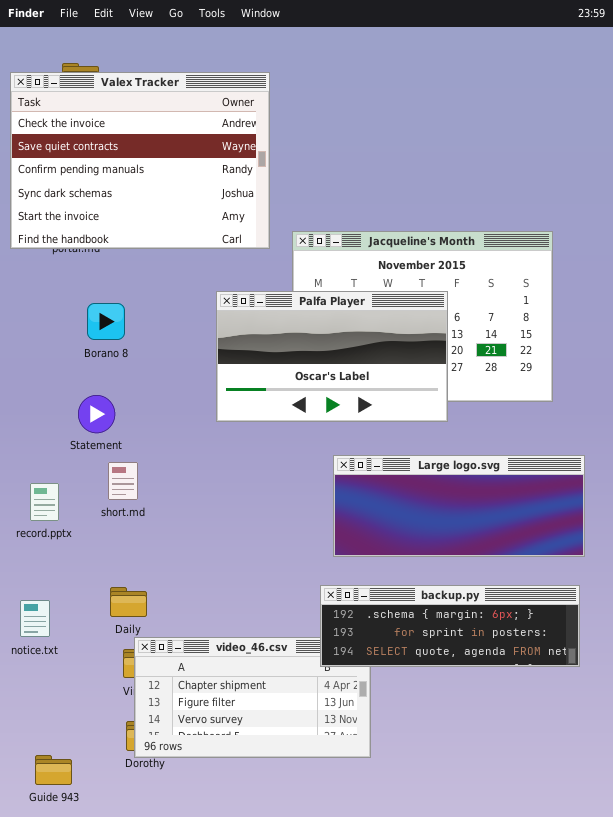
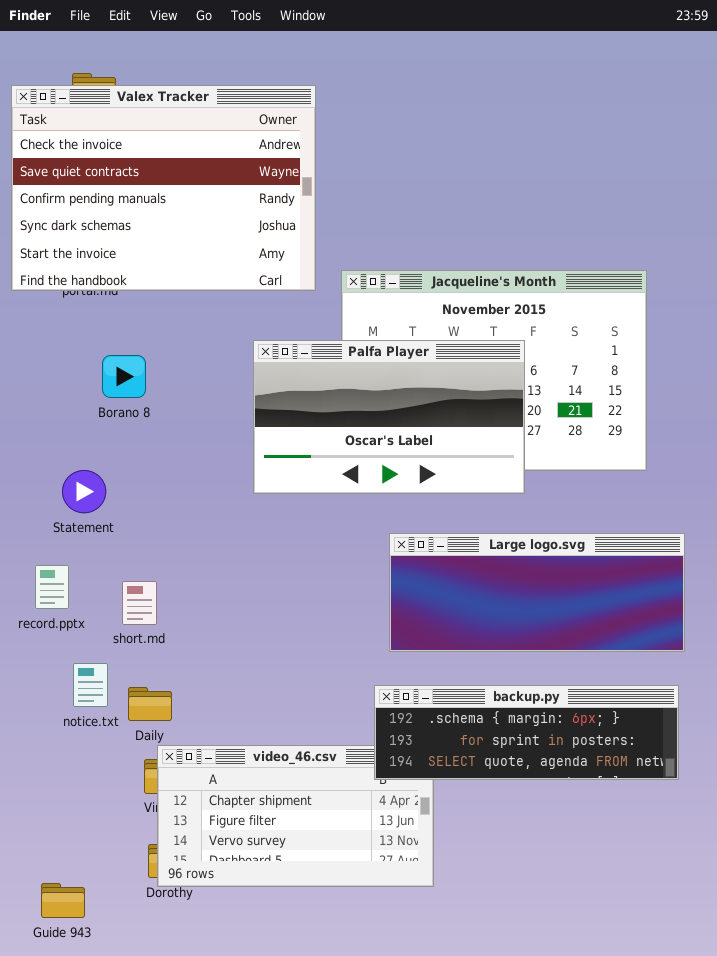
Statement: [78,395,115,433] -> [62,470,106,513], moved
short.md: [108,462,138,500] -> [122,581,157,625], moved
notice.txt: [20,600,50,637] -> [73,663,108,707], moved

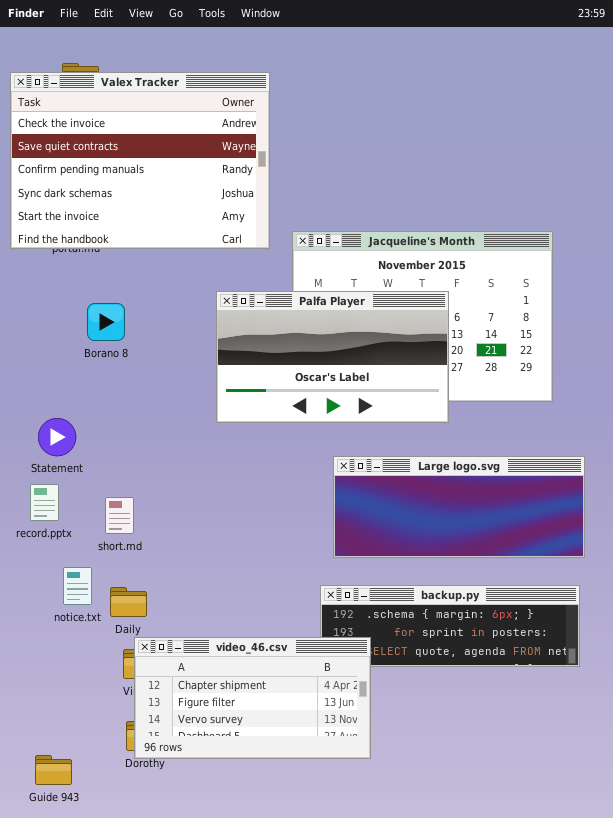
Statement: [62,470,106,513] -> [38,418,76,456], moved
video_46.csv: [157,745,434,887] -> [134,637,371,759], raised

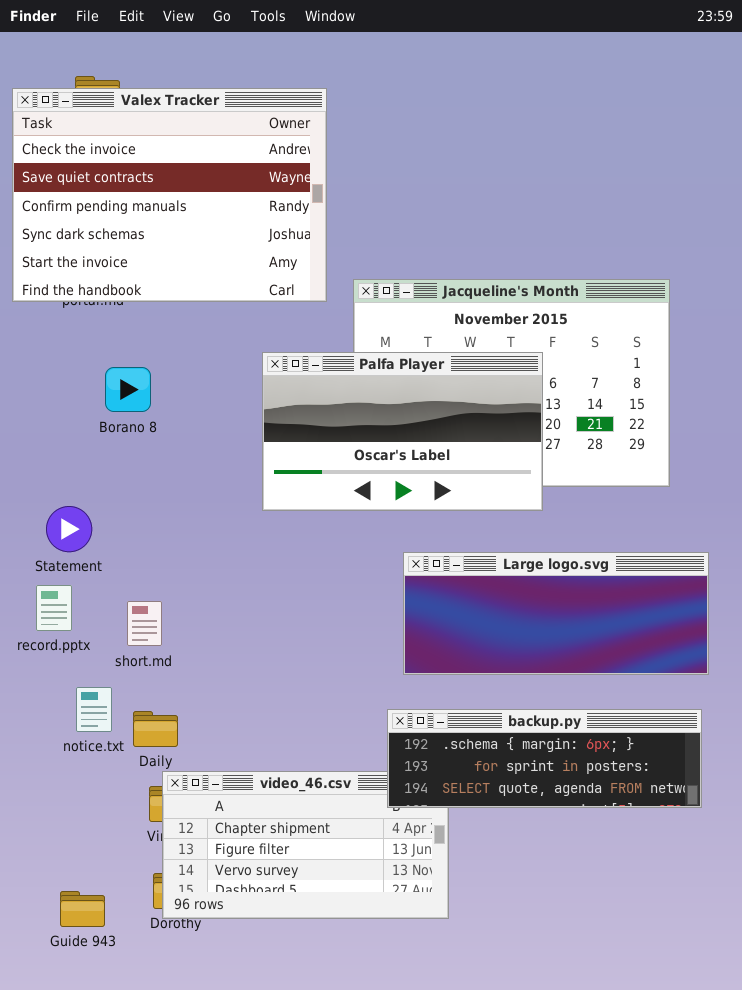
backup.py: [320,585,580,667] -> [387,709,702,808], raised
Guide 943: [35,755,72,785] -> [60,891,105,927], moved

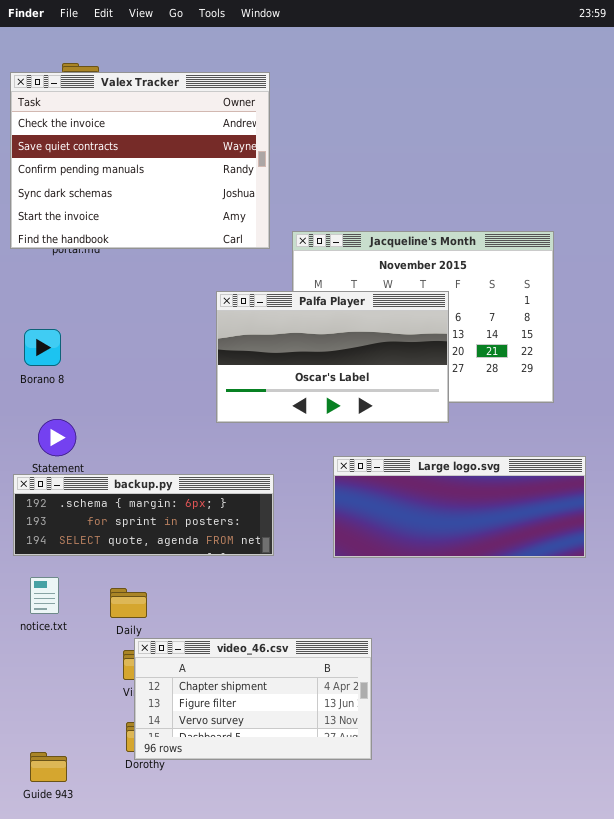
Borano 8: [105,367,151,412] -> [24,329,61,366], moved
notice.txt: [76,687,112,732] -> [30,577,59,614], moved
backup.py: [387,709,702,808] -> [13,474,274,556], moved
Guide 943: [60,891,105,927] -> [30,752,67,782], moved

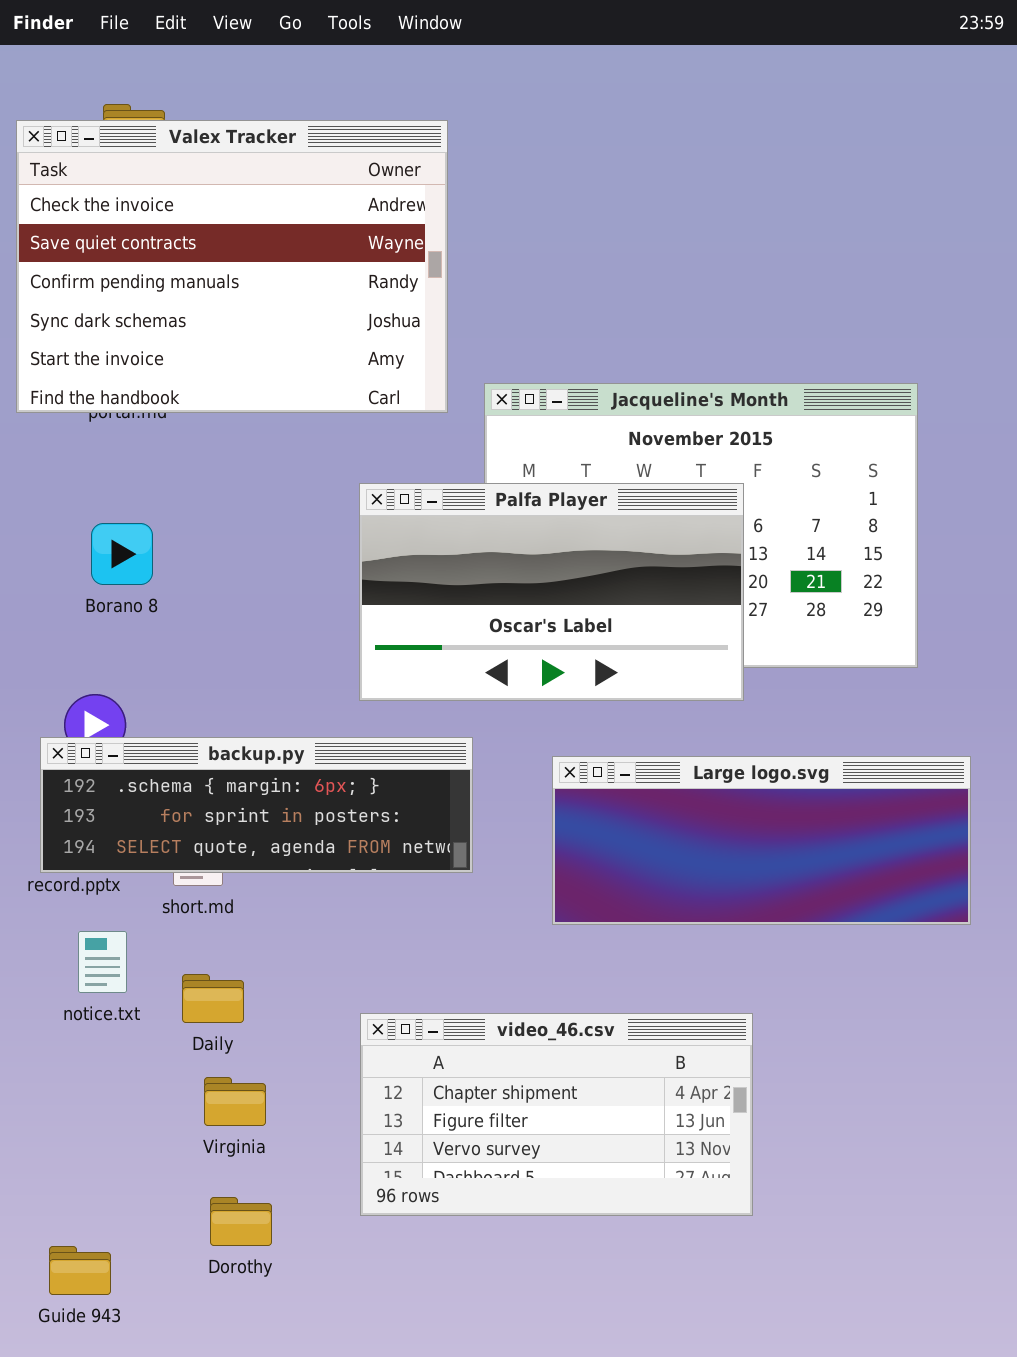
Borano 8: [24,329,61,366] -> [91,523,153,585], moved
backup.py: [13,474,274,556] -> [40,737,473,873], moved
notice.txt: [30,577,59,614] -> [78,931,127,993], moved
video_46.csv: [134,638,372,760] -> [360,1013,753,1216], moved

